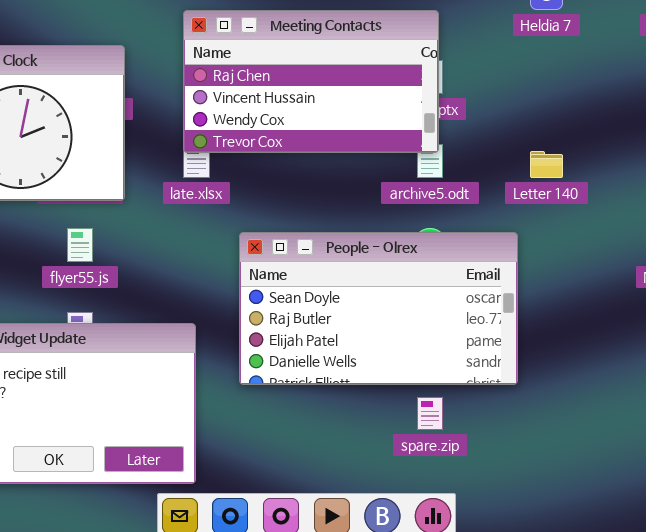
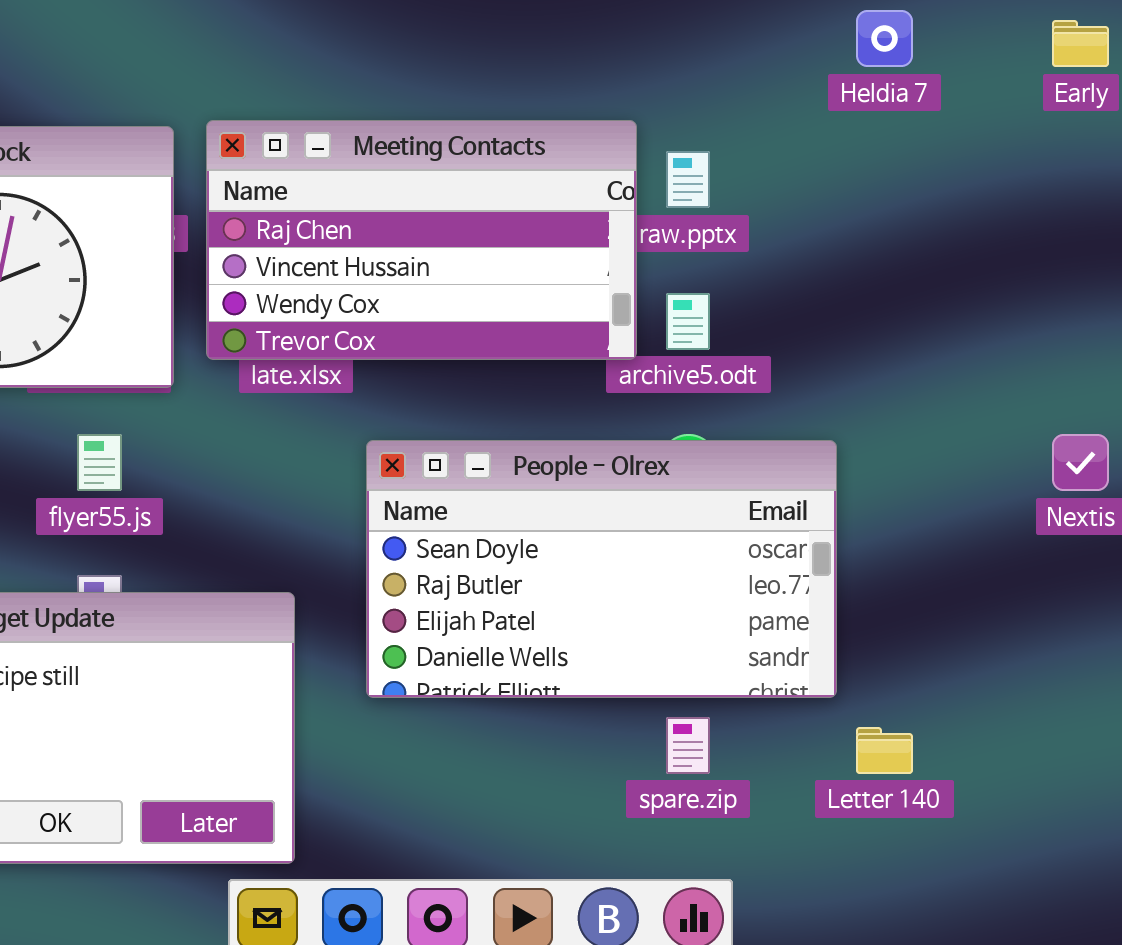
Meeting Contacts: [183,10,439,153] -> [206,120,637,360], moved
Letter 140: [530,151,563,178] -> [856,727,913,774], moved

